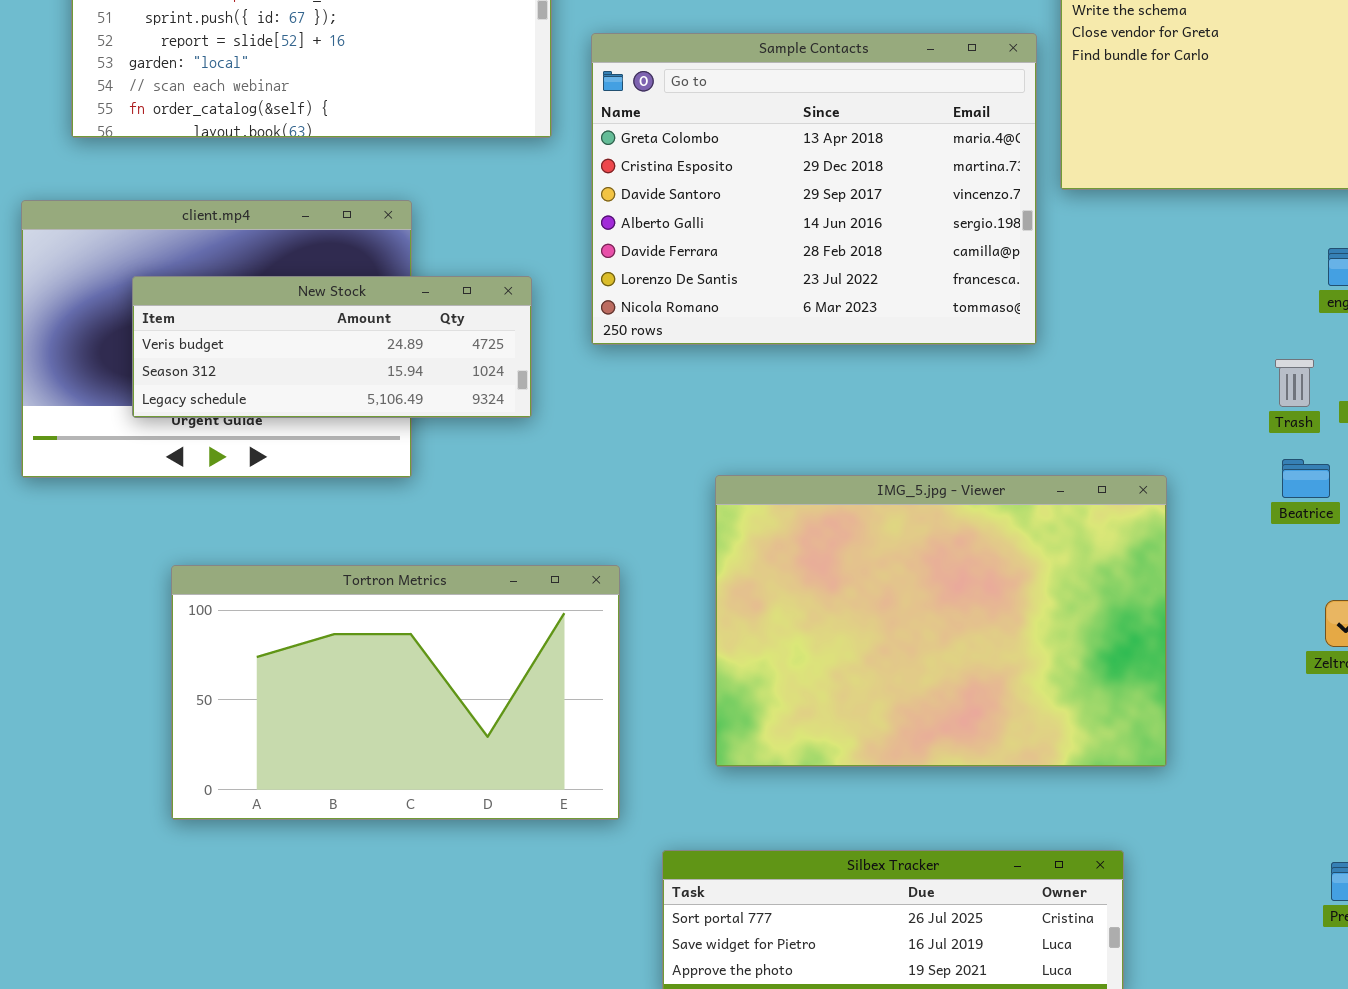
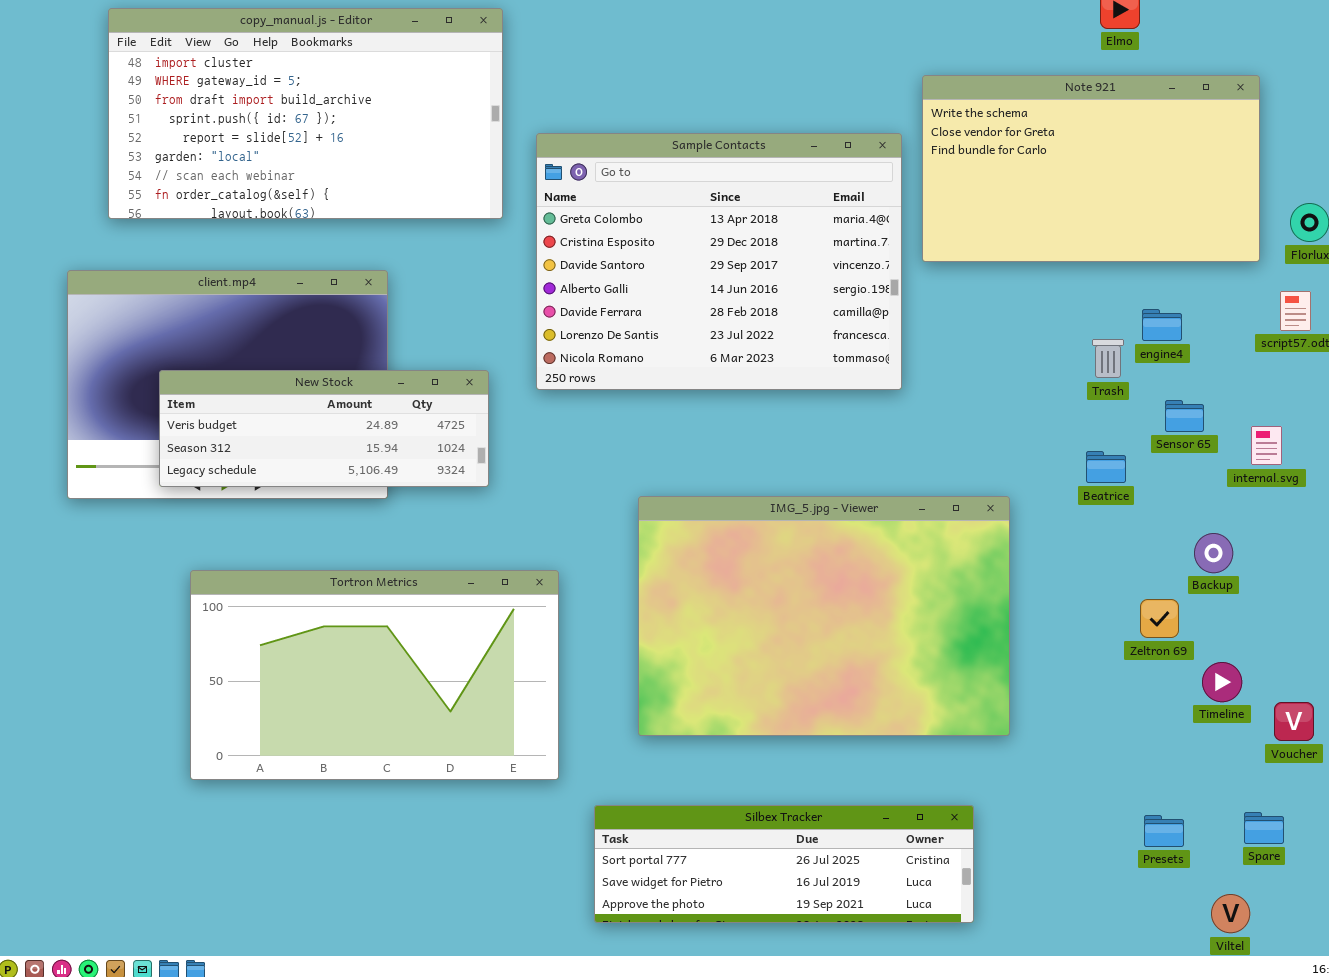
New Stock: [132,276,532,418] -> [159,370,489,487], moved
Trash: [1275,359,1314,407] -> [1092,339,1124,378], moved
Beatrice: [1282,459,1330,498] -> [1086,451,1126,483], moved

